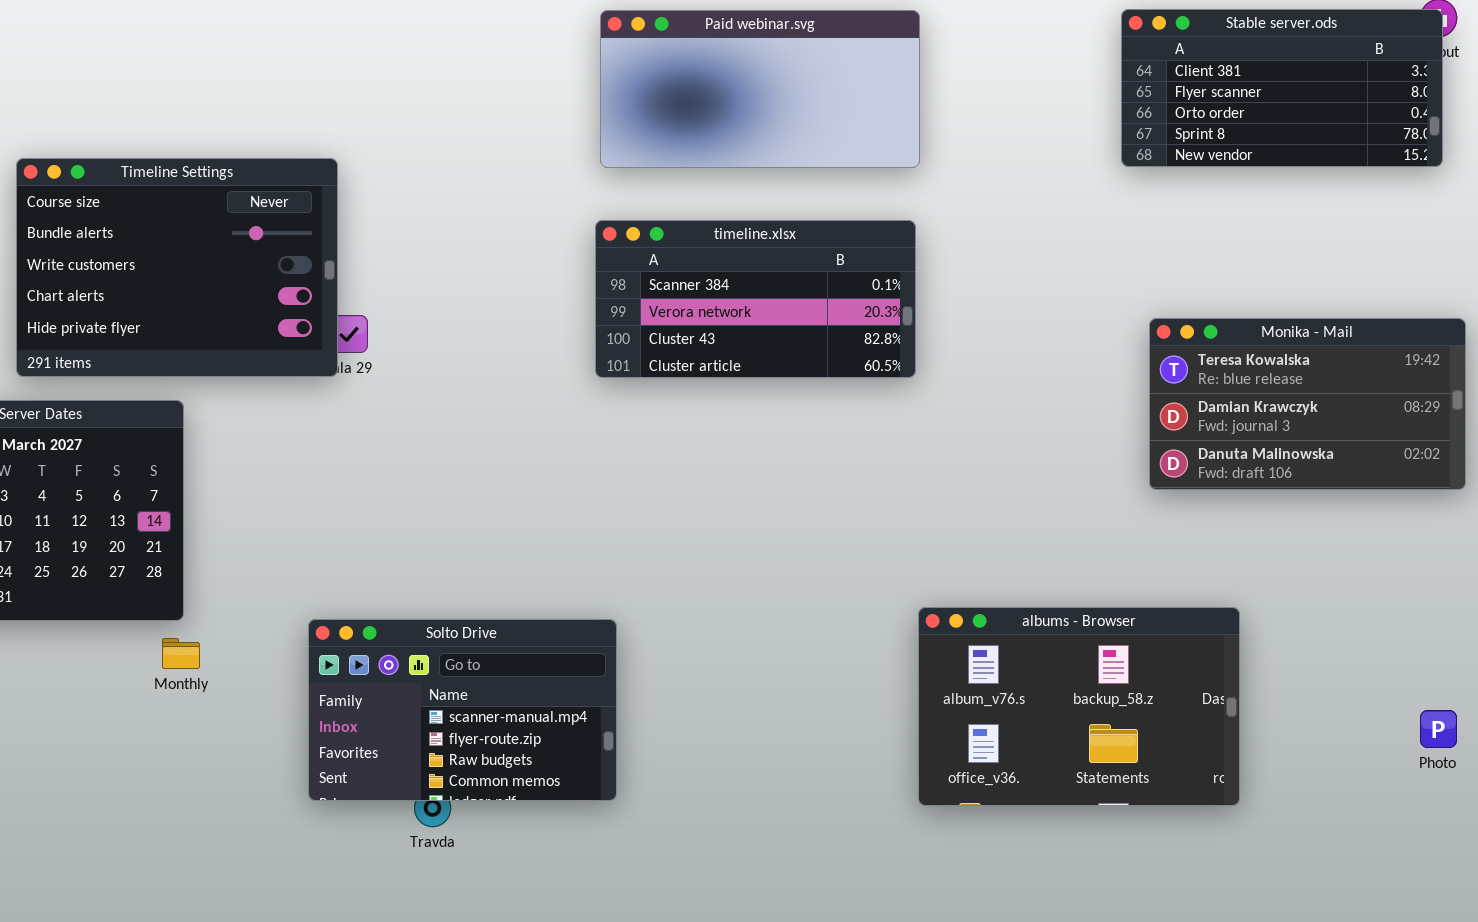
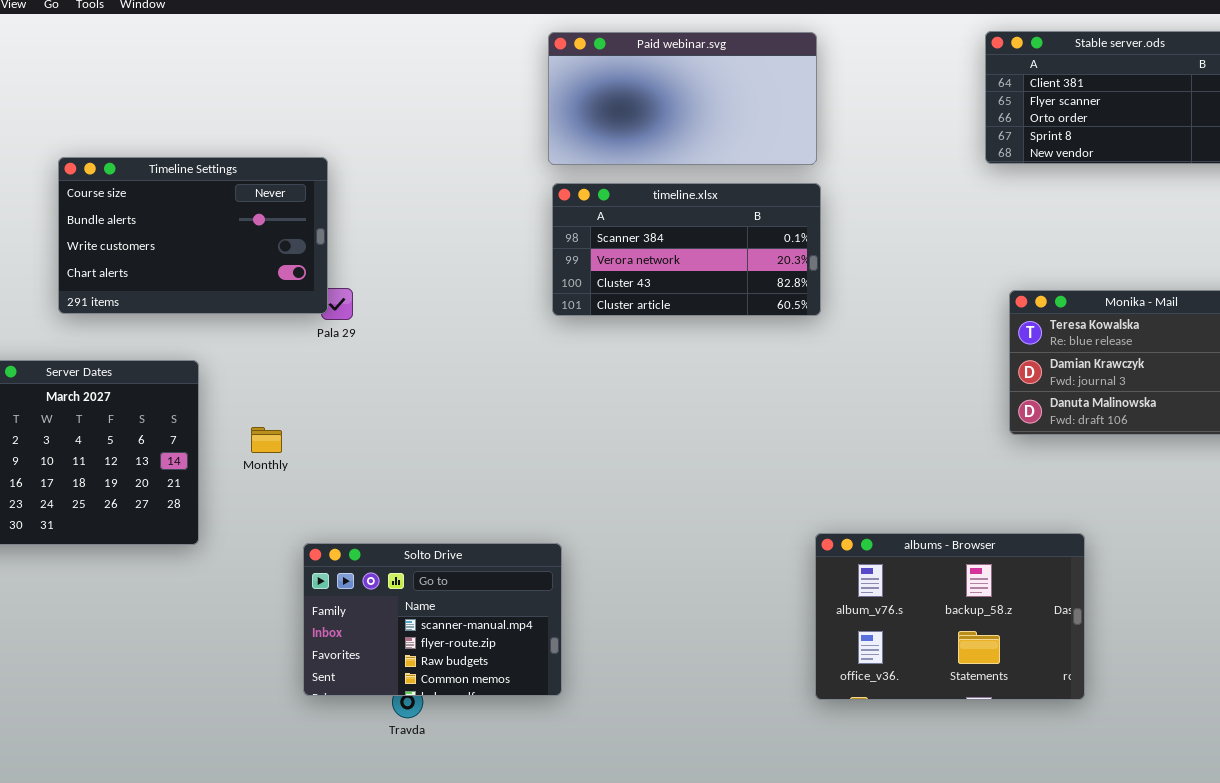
Timeline Settings: [16,158,338,377] -> [58,157,328,314], resized
timeline.xlsx: [595,220,916,378] -> [552,183,821,316], moved
Monthly: [162,638,200,669] -> [251,427,282,453], moved

